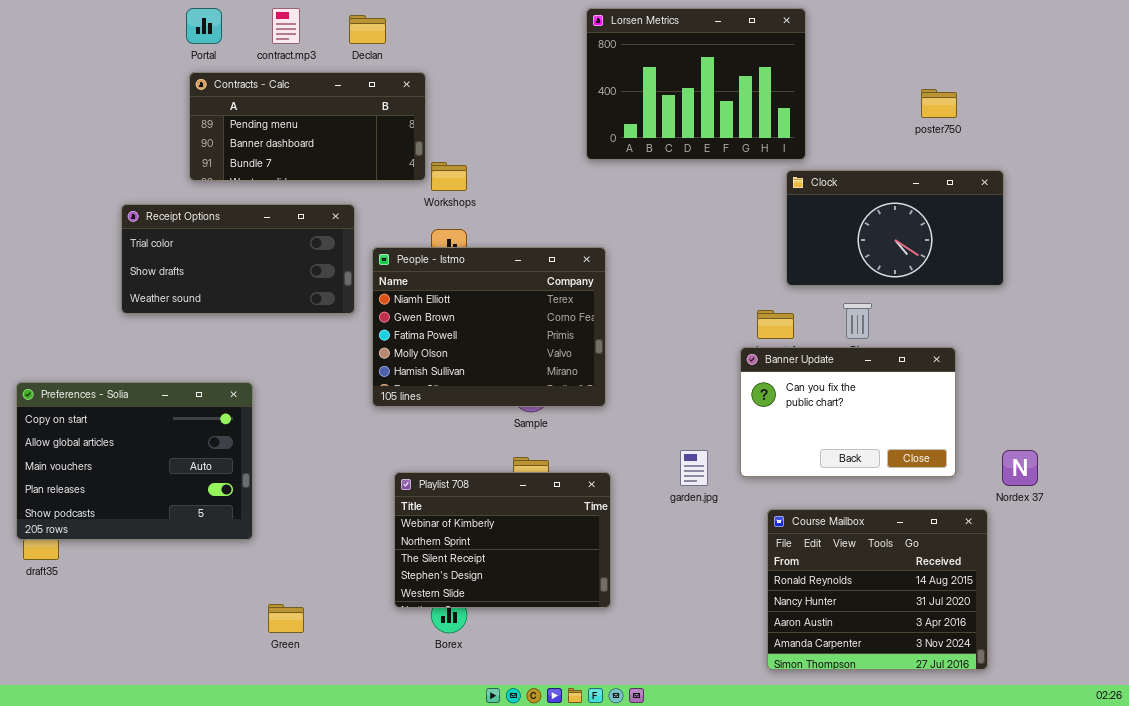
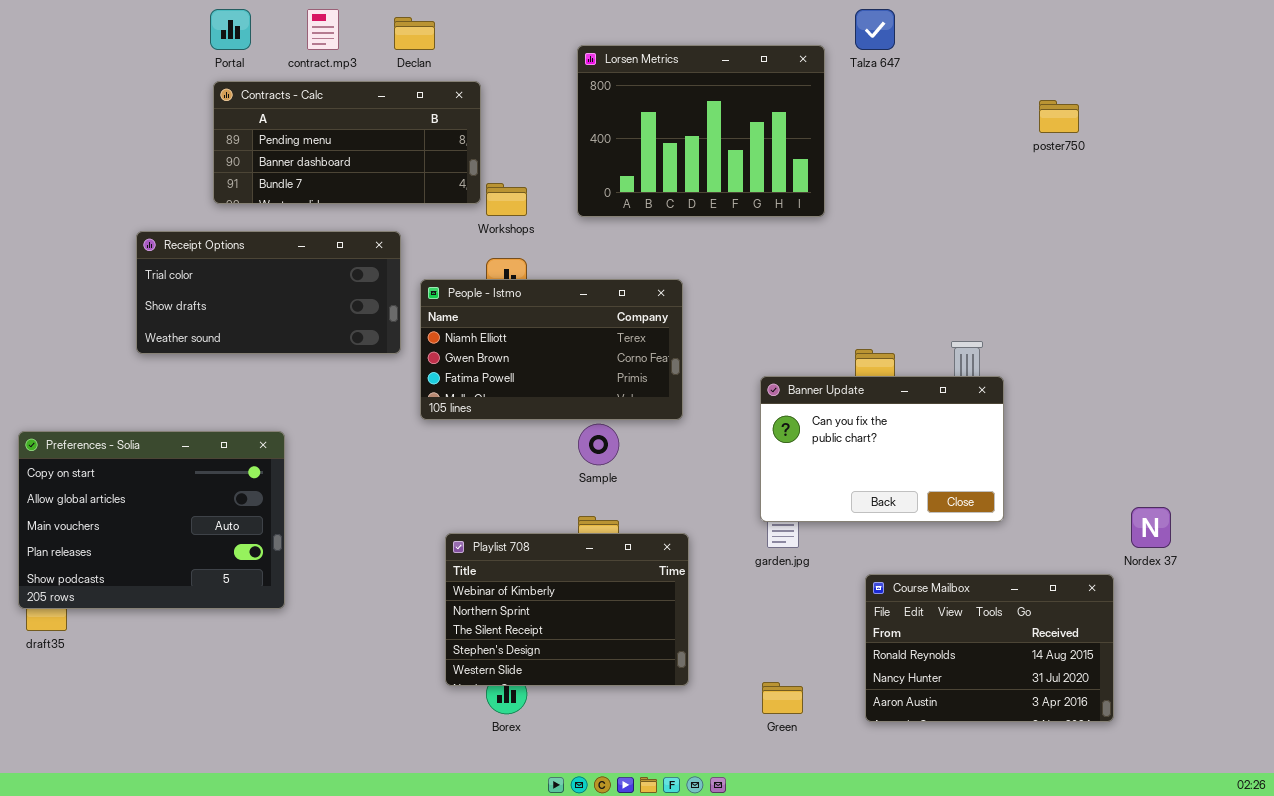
Lorsen Metrics: [586,8,806,160] -> [577,45,825,217], moved
Clock: [786,170,1004,286] -> none, closed
People - Istmo: [372,247,606,407] -> [420,279,683,420], resized
Banner Update: [740,347,956,477] -> [760,376,1004,522], moved
Course Mailbox: [767,509,988,670] -> [865,574,1114,722], resized
Green: [268,604,304,633] -> [762,682,803,714], moved

